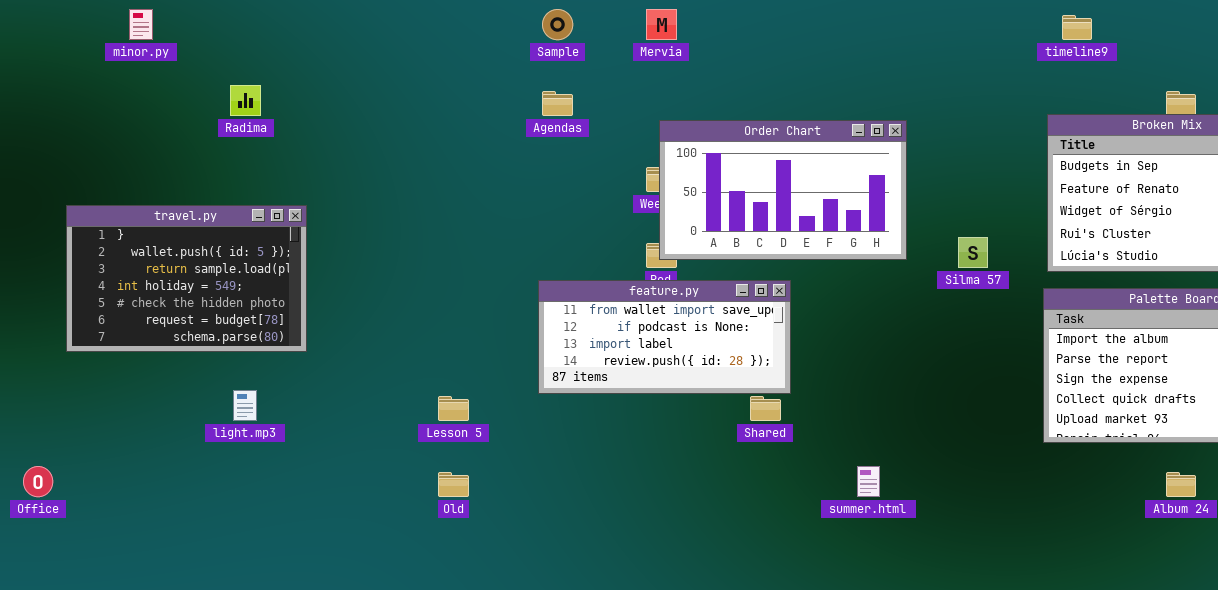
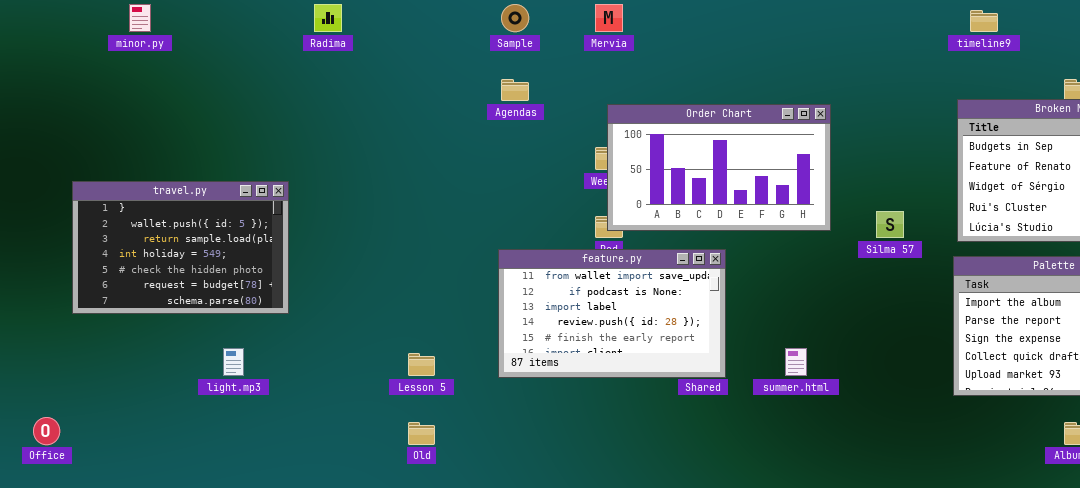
Radima: [230,85,261,116] -> [314,4,342,32], moved
feature.py: [538,280,791,394] -> [498,249,726,378], resized
summer.html: [857,466,880,497] -> [785,348,807,376], moved

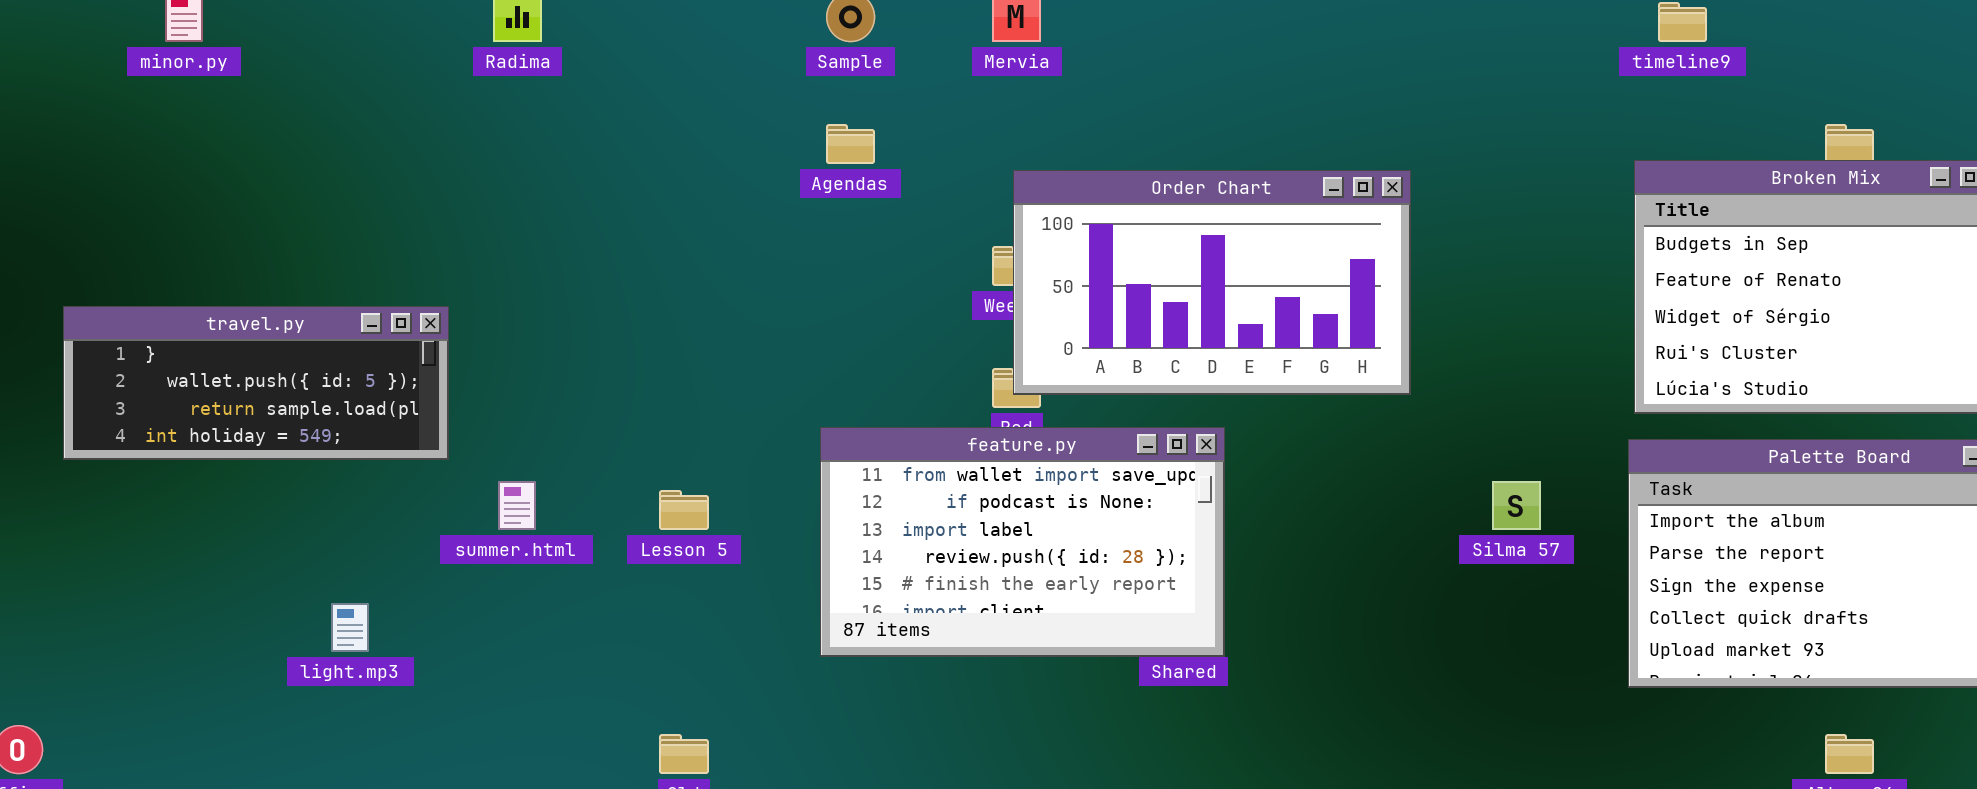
travel.py: [72,181,289,314] -> [63,306,449,460], resized
Silma 57: [876,211,904,238] -> [1492,481,1541,530], moved
summer.html: [785,348,807,376] -> [498,481,536,530], moved
Lesson 5: [408,353,435,376] -> [659,490,709,530], moved

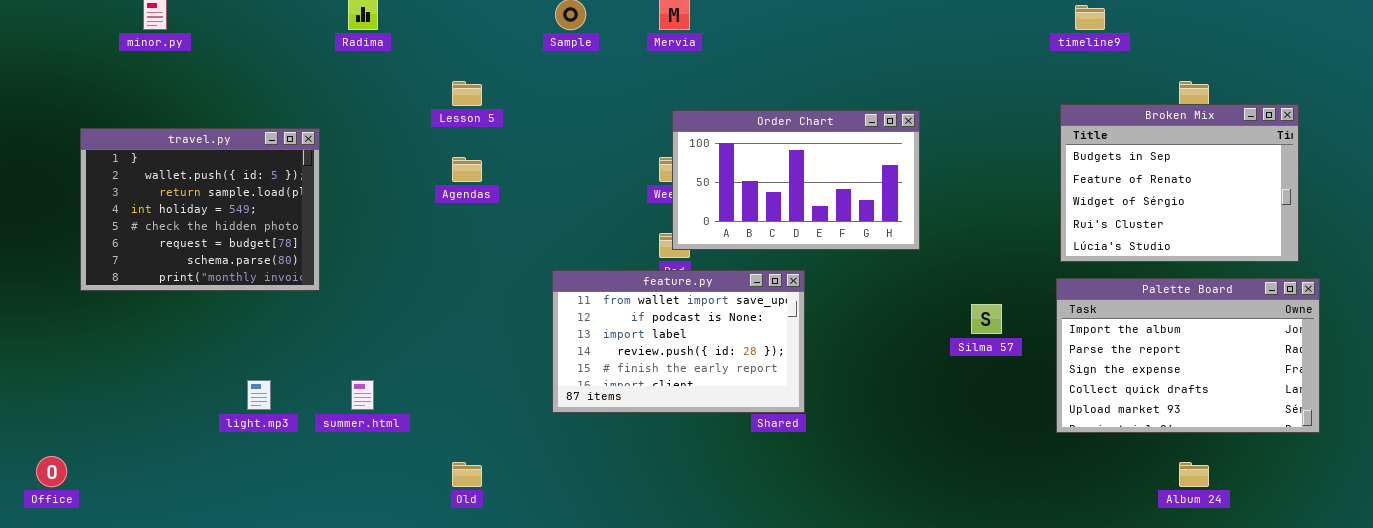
Agendas: [826,124,875,164] -> [452,157,482,182], moved
travel.py: [63,306,449,460] -> [80,128,320,291], resized
summer.html: [498,481,536,530] -> [351,380,374,410], moved
Lesson 5: [659,490,709,530] -> [452,81,482,106], moved

